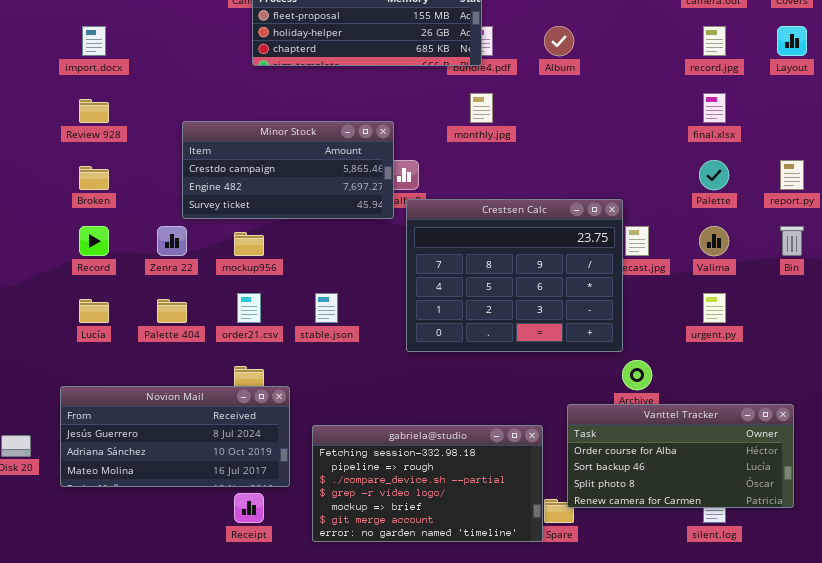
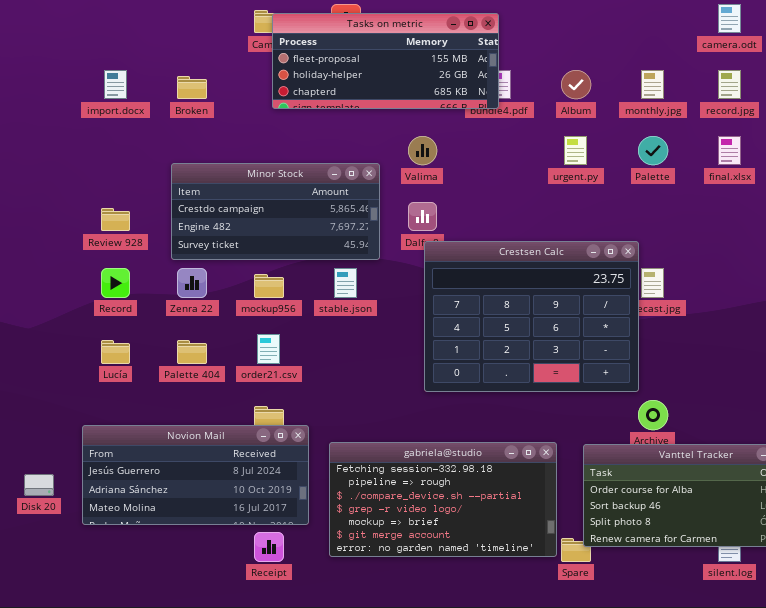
monthly.jpg: [470,93,493,123] -> [641,70,664,99], moved
Review 928: [79,99,109,123] -> [101,208,130,231], moved
Minor Stock: [182,121,394,219] -> [171,163,380,260], moved
Palette: [699,160,729,190] -> [638,136,668,165], moved
Broken: [79,166,109,190] -> [177,76,207,99], moved
Valima: [699,226,729,256] -> [408,136,437,165], moved
stable.json: [315,293,338,323] -> [334,268,357,298], moved
urgent.py: [703,293,726,323] -> [564,136,587,165], moved
gabriela@studio: [312,425,543,542] -> [329,442,557,557], moved

